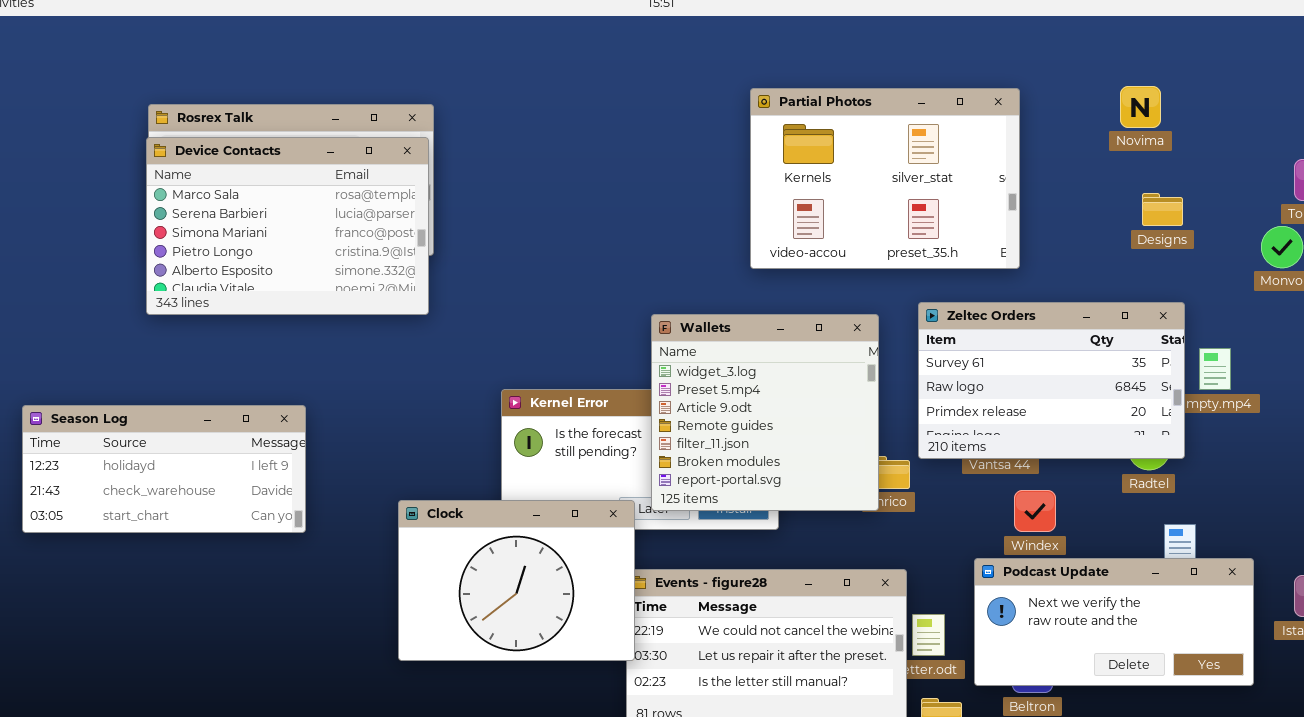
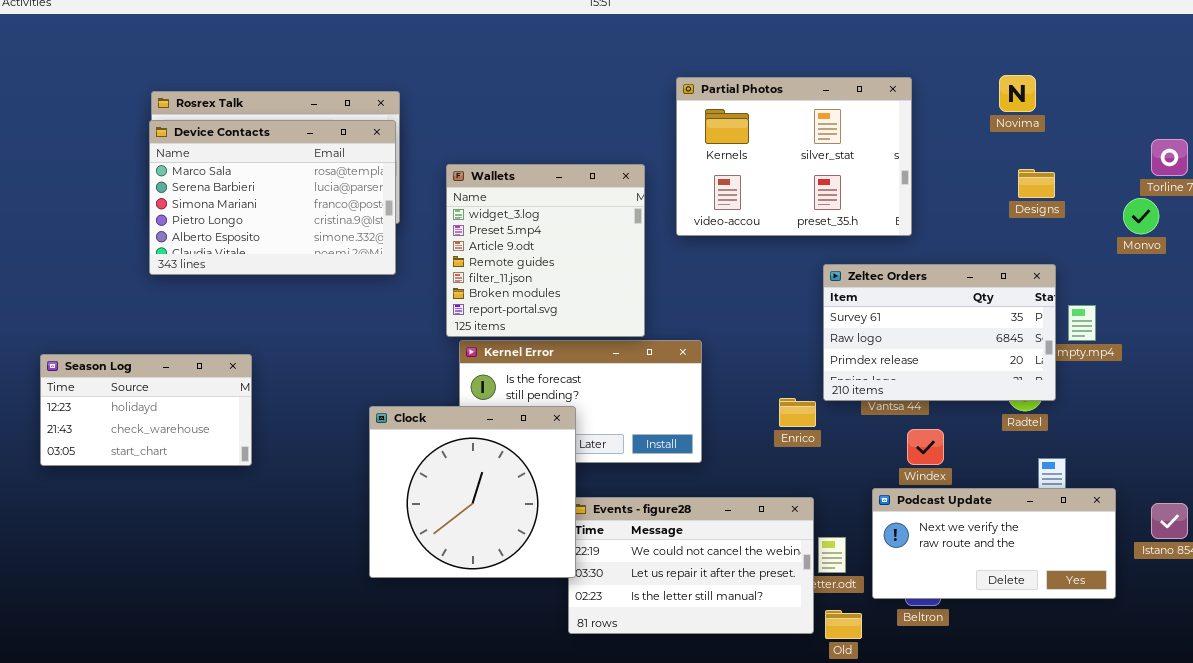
Wallets: [651,314,879,511] -> [446,164,645,337], moved
Season Log: [22,405,306,533] -> [40,354,252,466], resized
Clock: [398,500,635,661] -> [369,406,576,578], resized

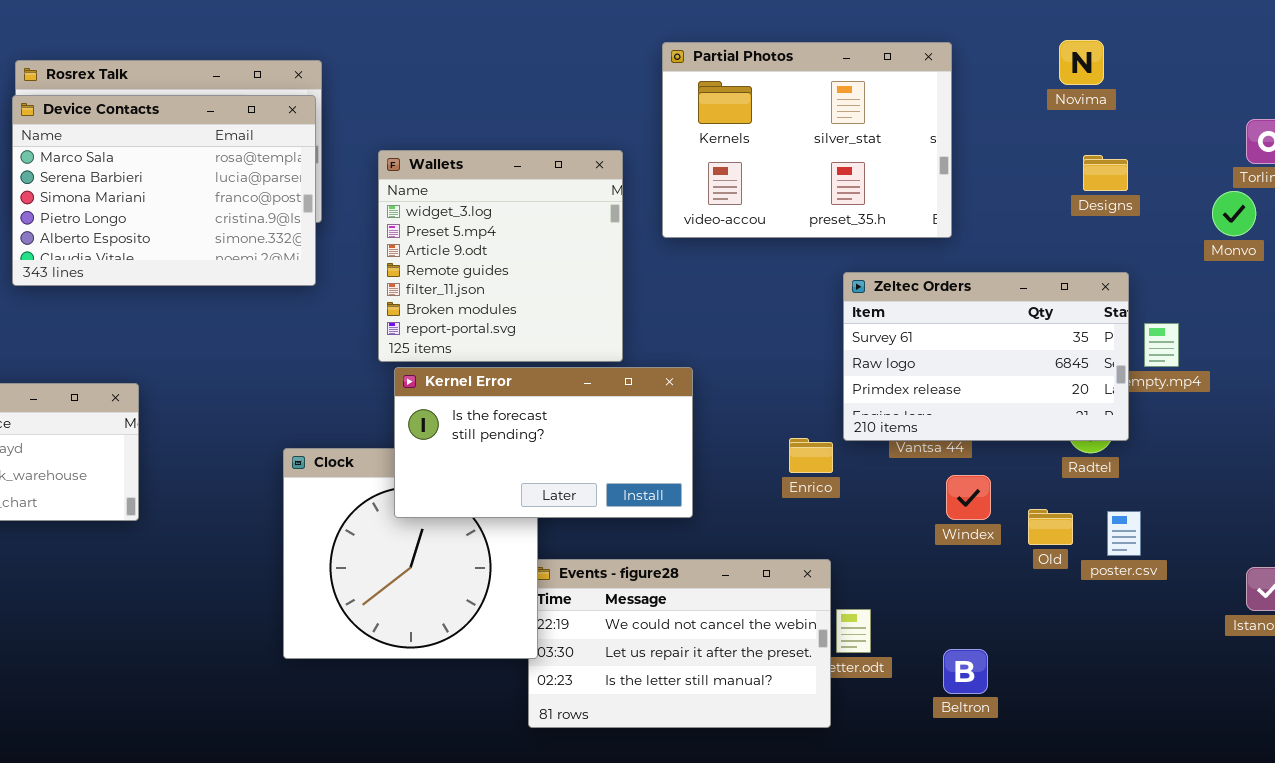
Kernel Error: [459,340,702,463] -> [394,367,693,518], raised
Podcast Update: [872,488,1116,599] -> none, closed
Old: [825,610,862,639] -> [1028,509,1073,545], moved

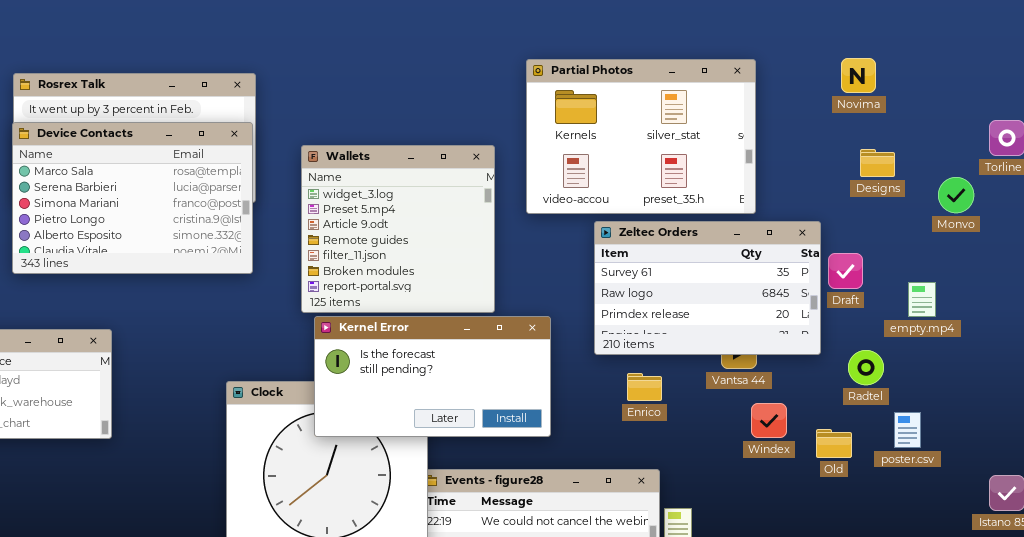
Device Contacts: [12,95,316,286] -> [12,122,253,274], moved
Monvo: [1212,191,1256,236] -> [938,177,974,213], moved
Zeltec Orders: [843,272,1129,441] -> [594,221,821,355], moved
poster.csv: [1107,511,1141,556] -> [894,412,921,448], moved

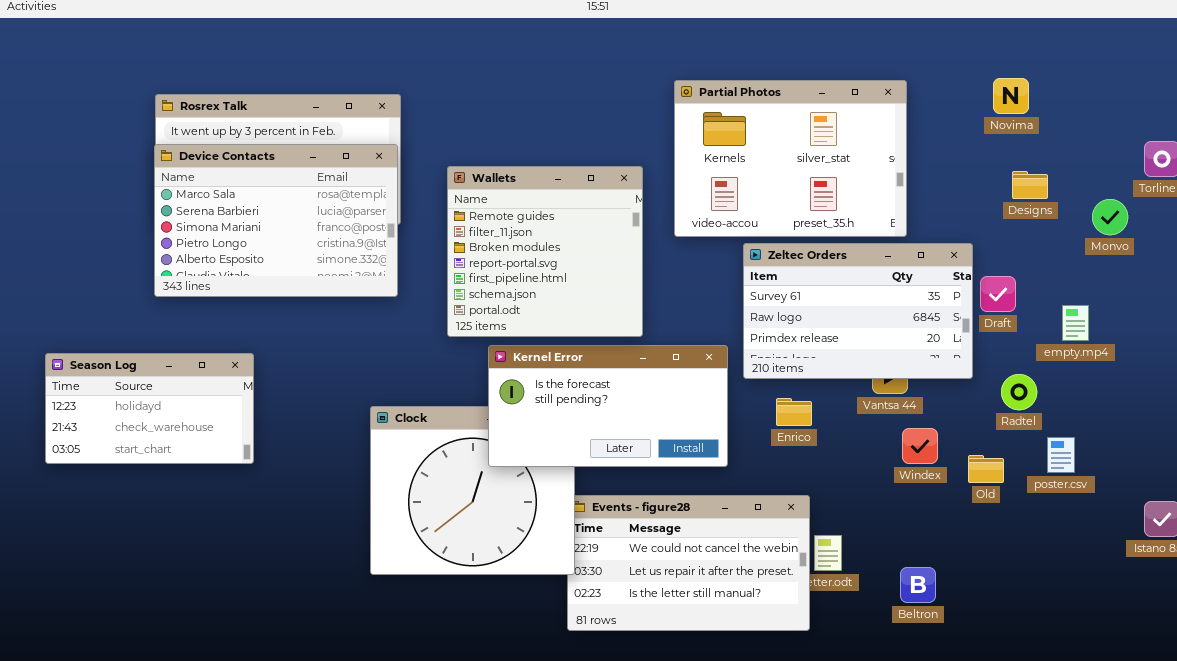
Wallets: [301,145,495,313] -> [447,166,643,337], scrolled down 3 rows
Kernel Error: [314,316,551,437] -> [488,345,728,467], moved

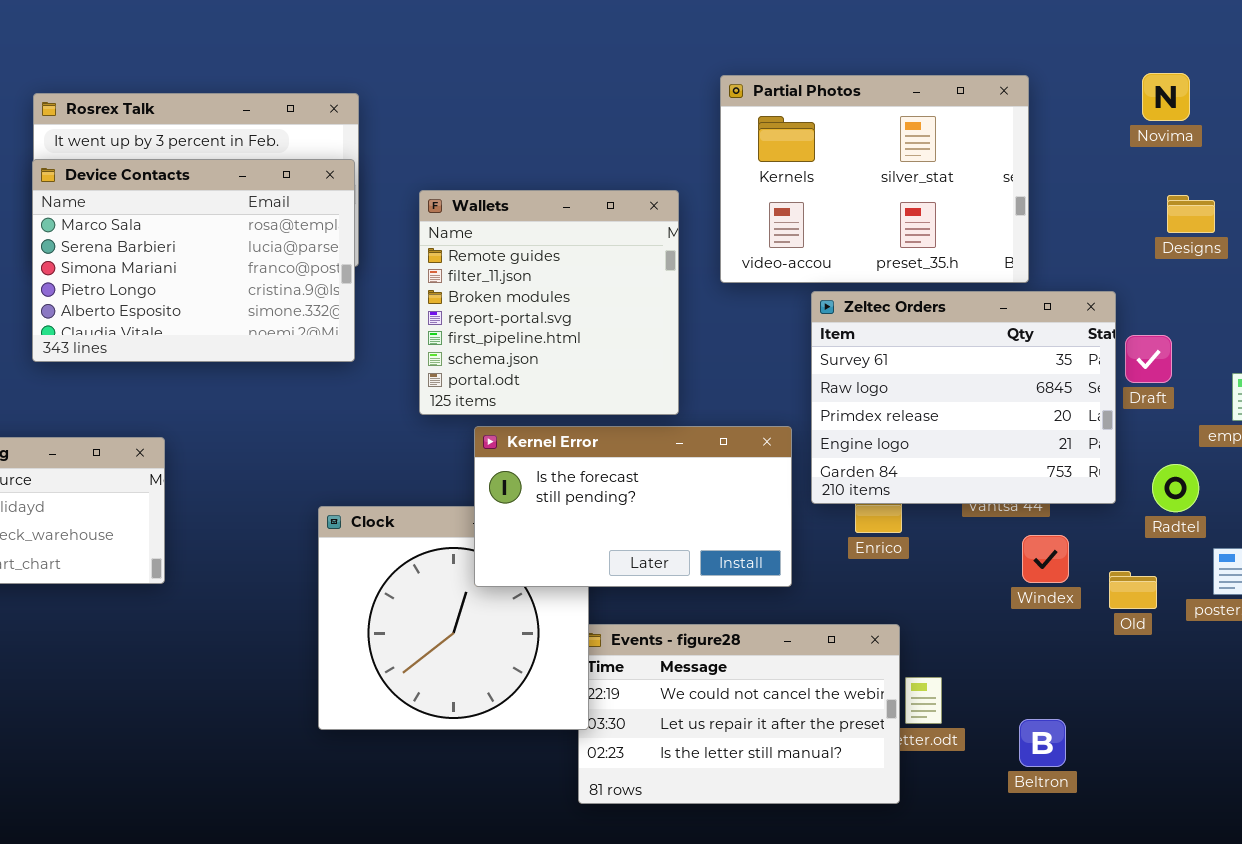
Zeltec Orders: [743,243,973,379] -> [811,291,1116,504], resized

